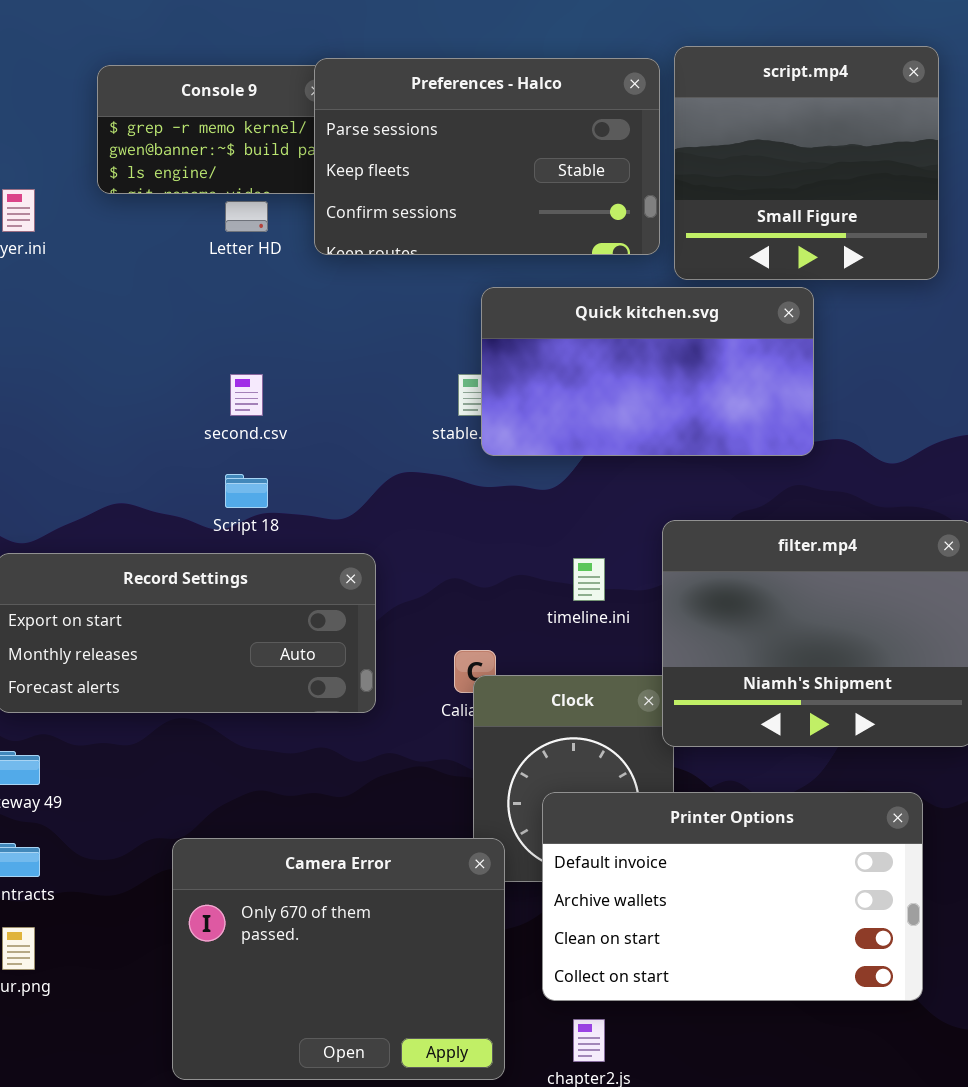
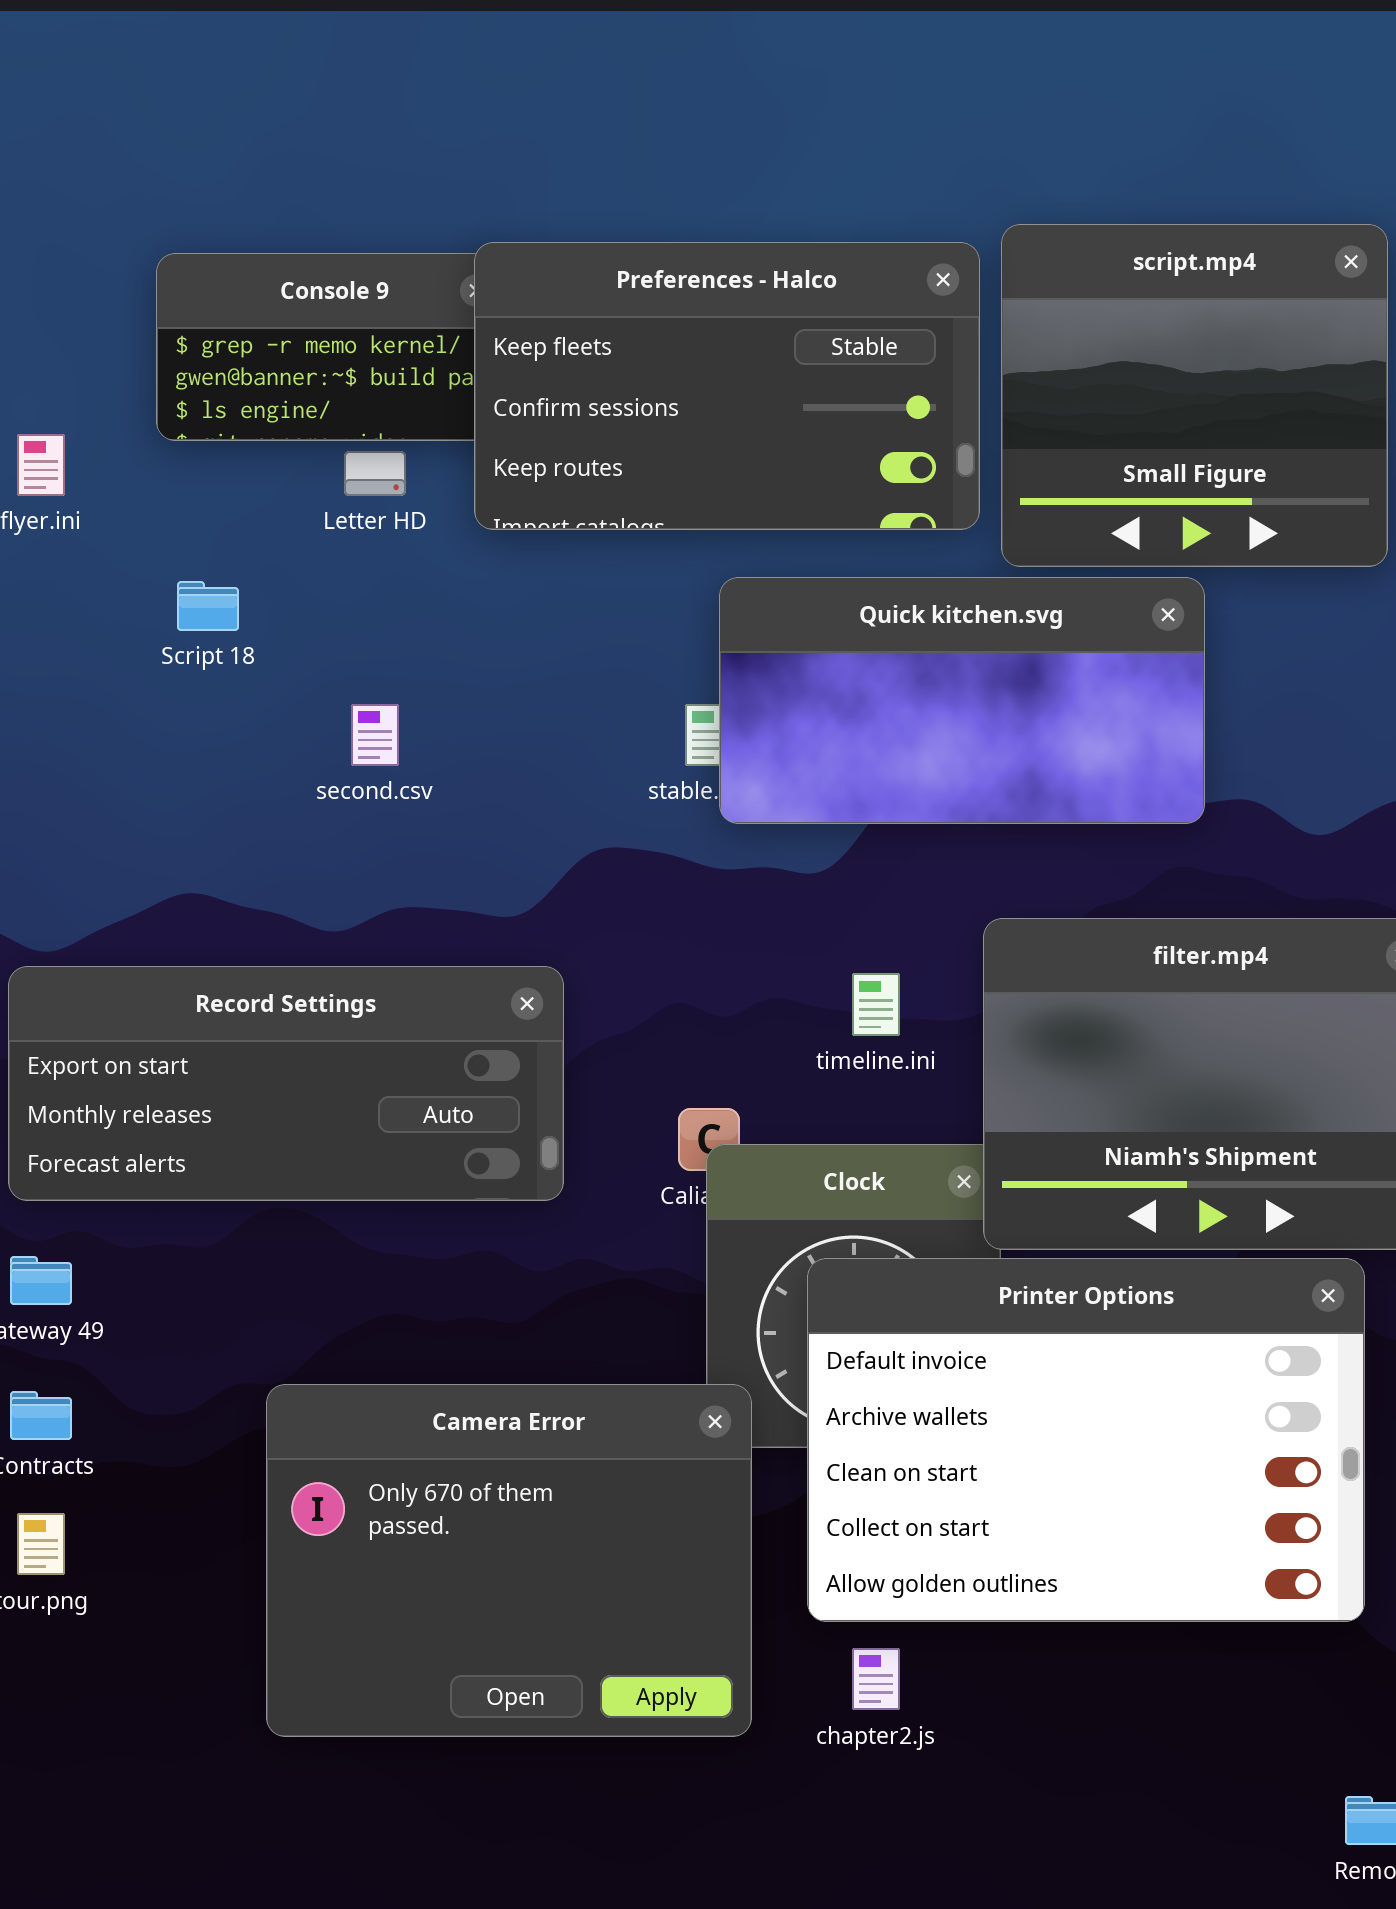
Preferences - Halco: [314,58,660,255] -> [474,242,980,530], scrolled down 1 row
Script 18: [225,474,268,508] -> [177,581,239,631], moved
Printer Options: [542,792,923,1001] -> [807,1258,1365,1622], resized

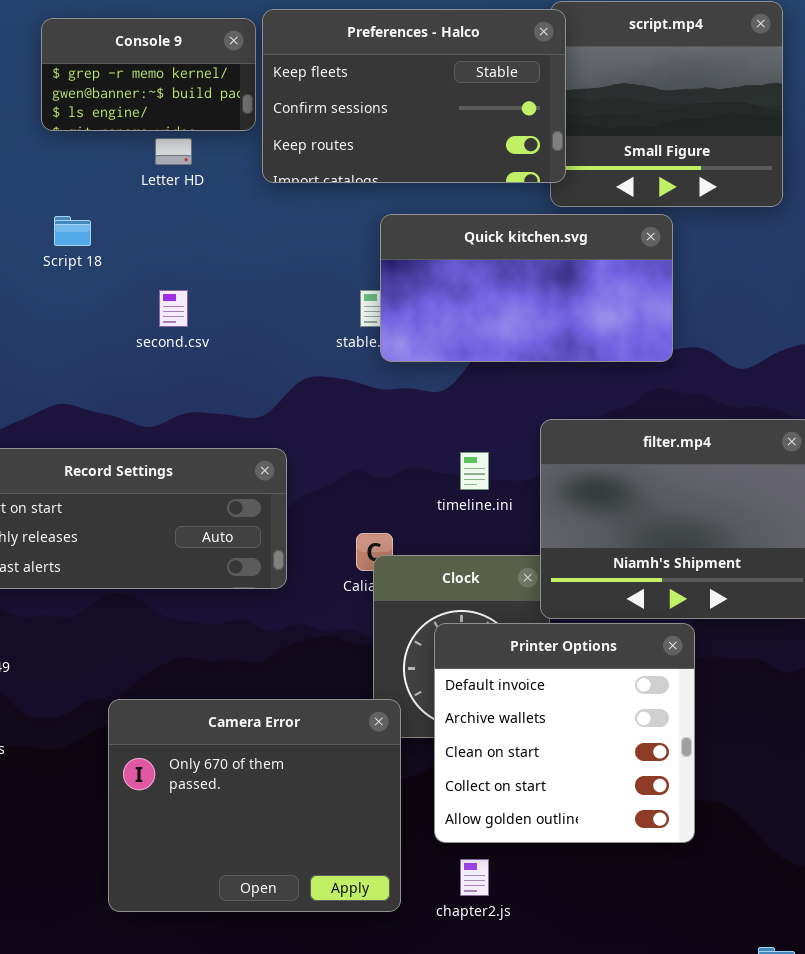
Preferences - Halco: [474,242,980,530] -> [262,9,566,183], moved
Printer Options: [807,1258,1365,1622] -> [434,623,695,843], resized

